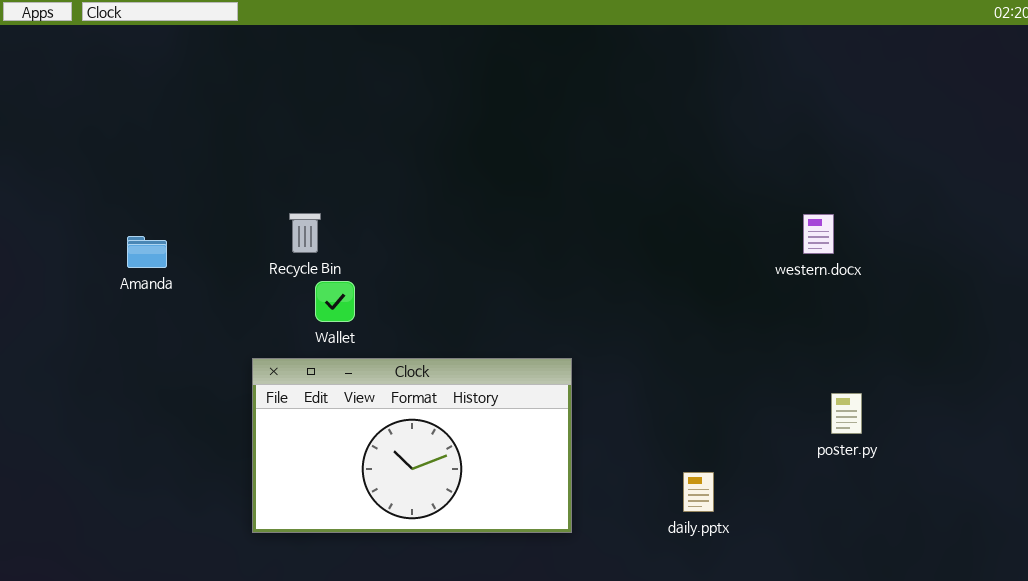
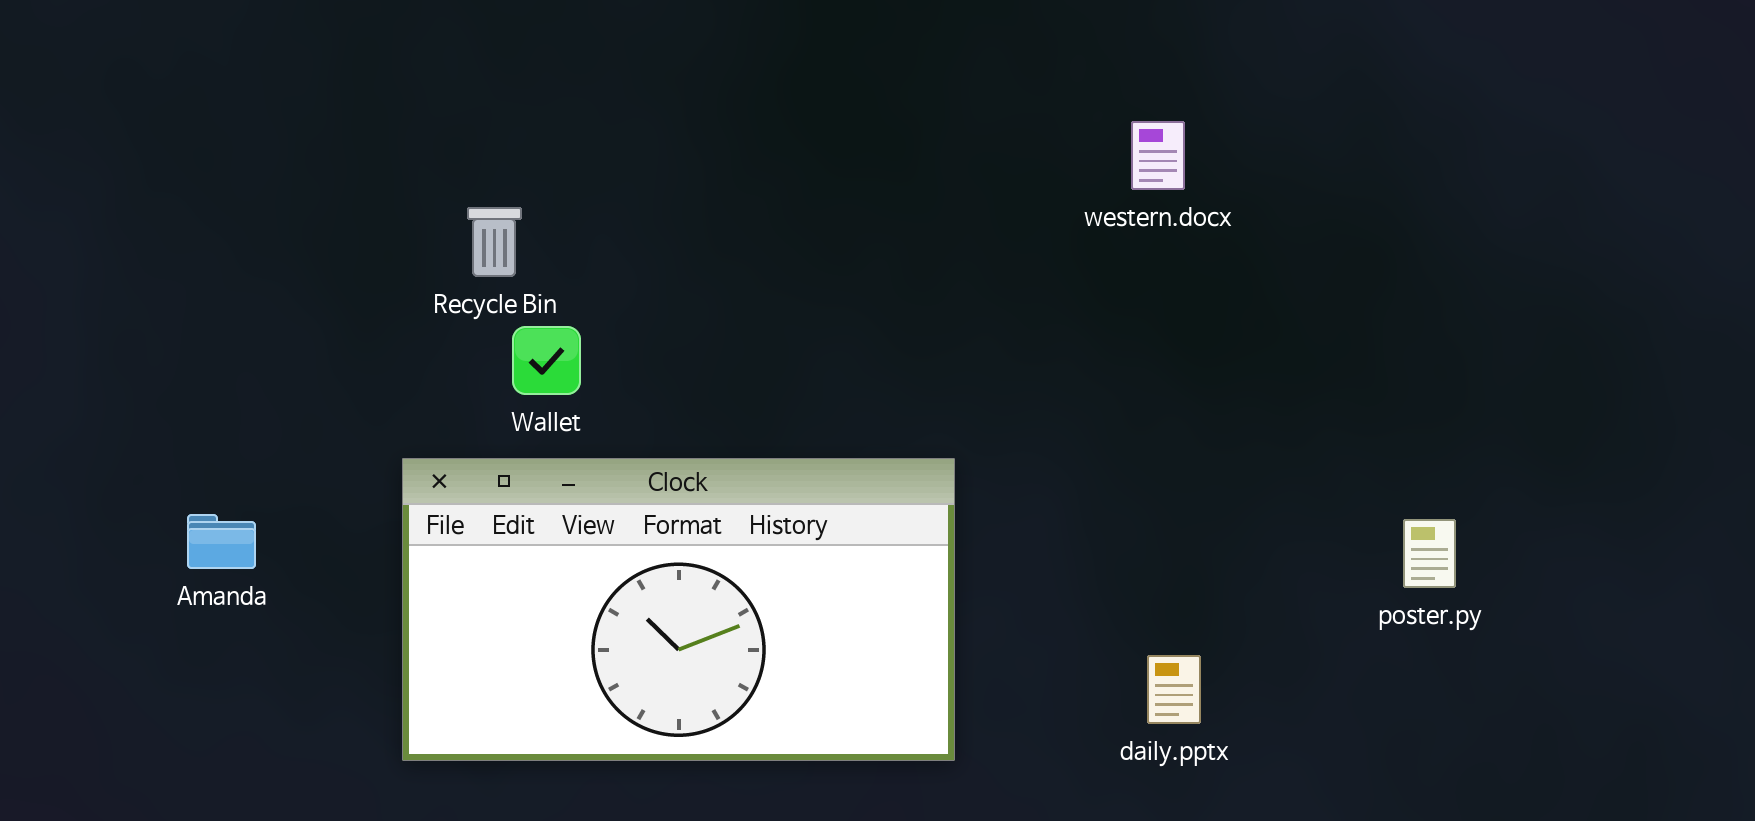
western.docx: [803,214,834,254] -> [1131,121,1185,190], moved
Amanda: [127,236,167,268] -> [187,514,256,569], moved

